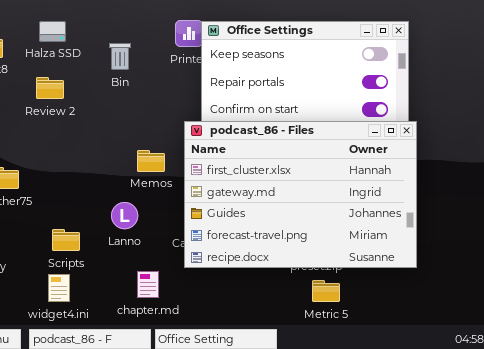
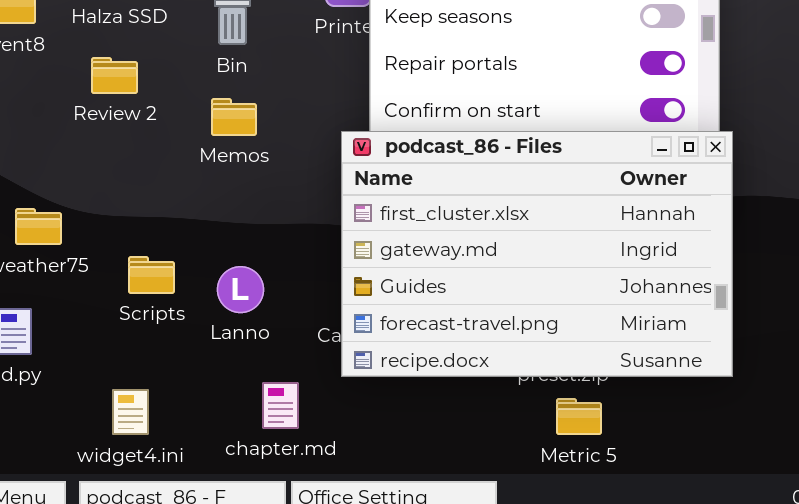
Memos: [137,150,165,172] -> [211,98,257,136], moved
Scripts: [52,229,80,251] -> [128,256,175,294], moved

